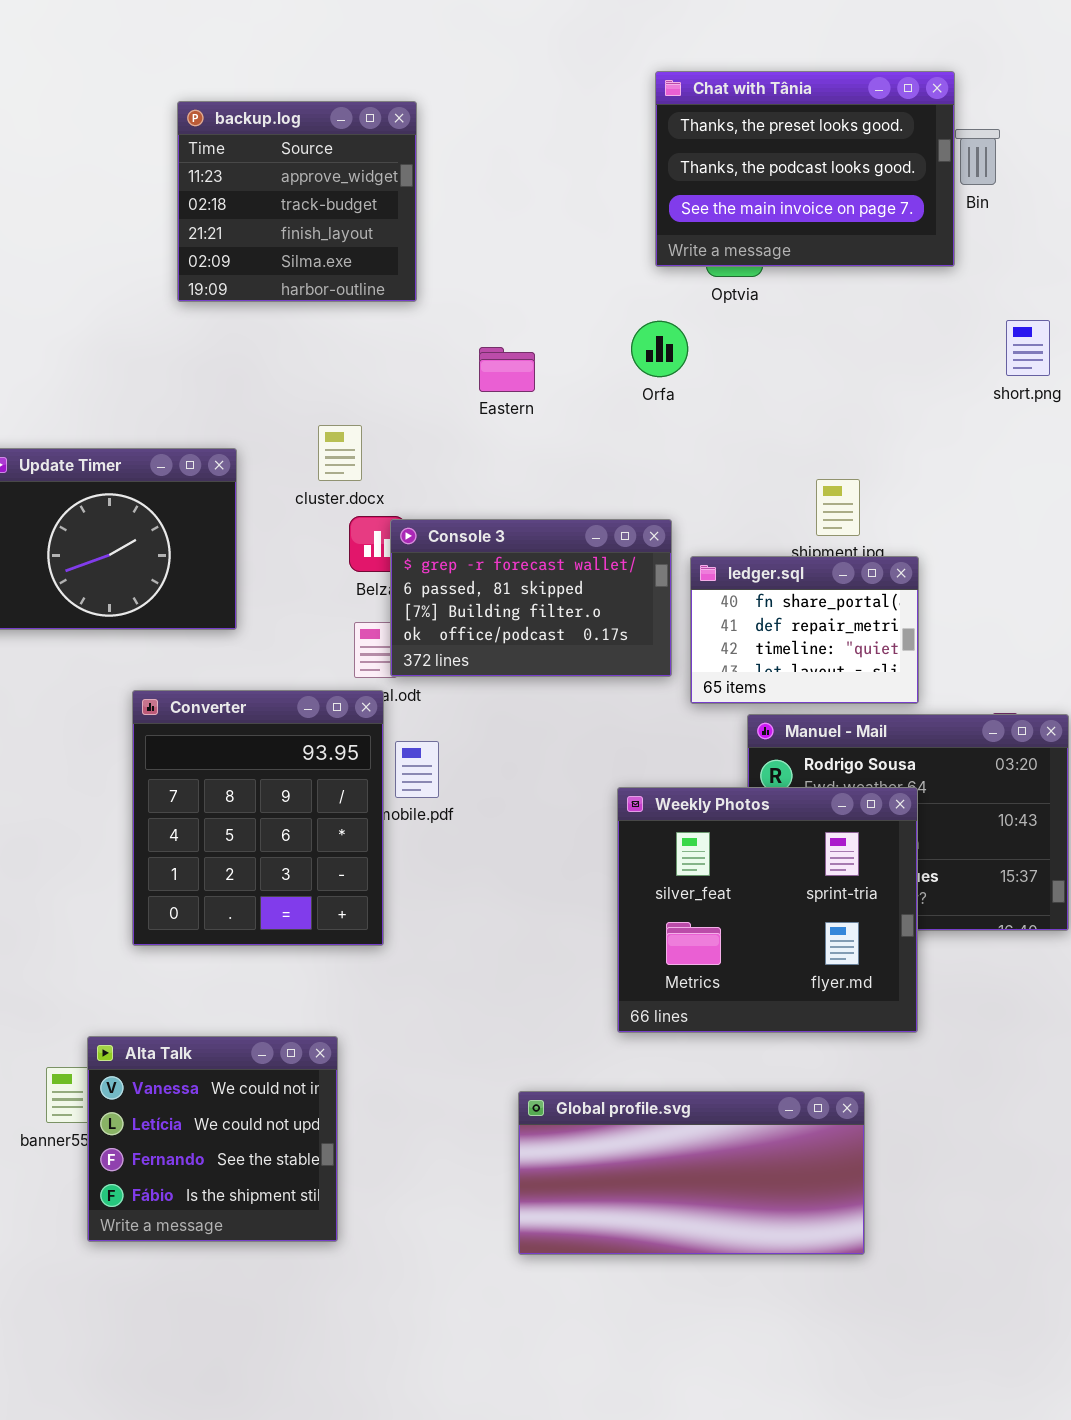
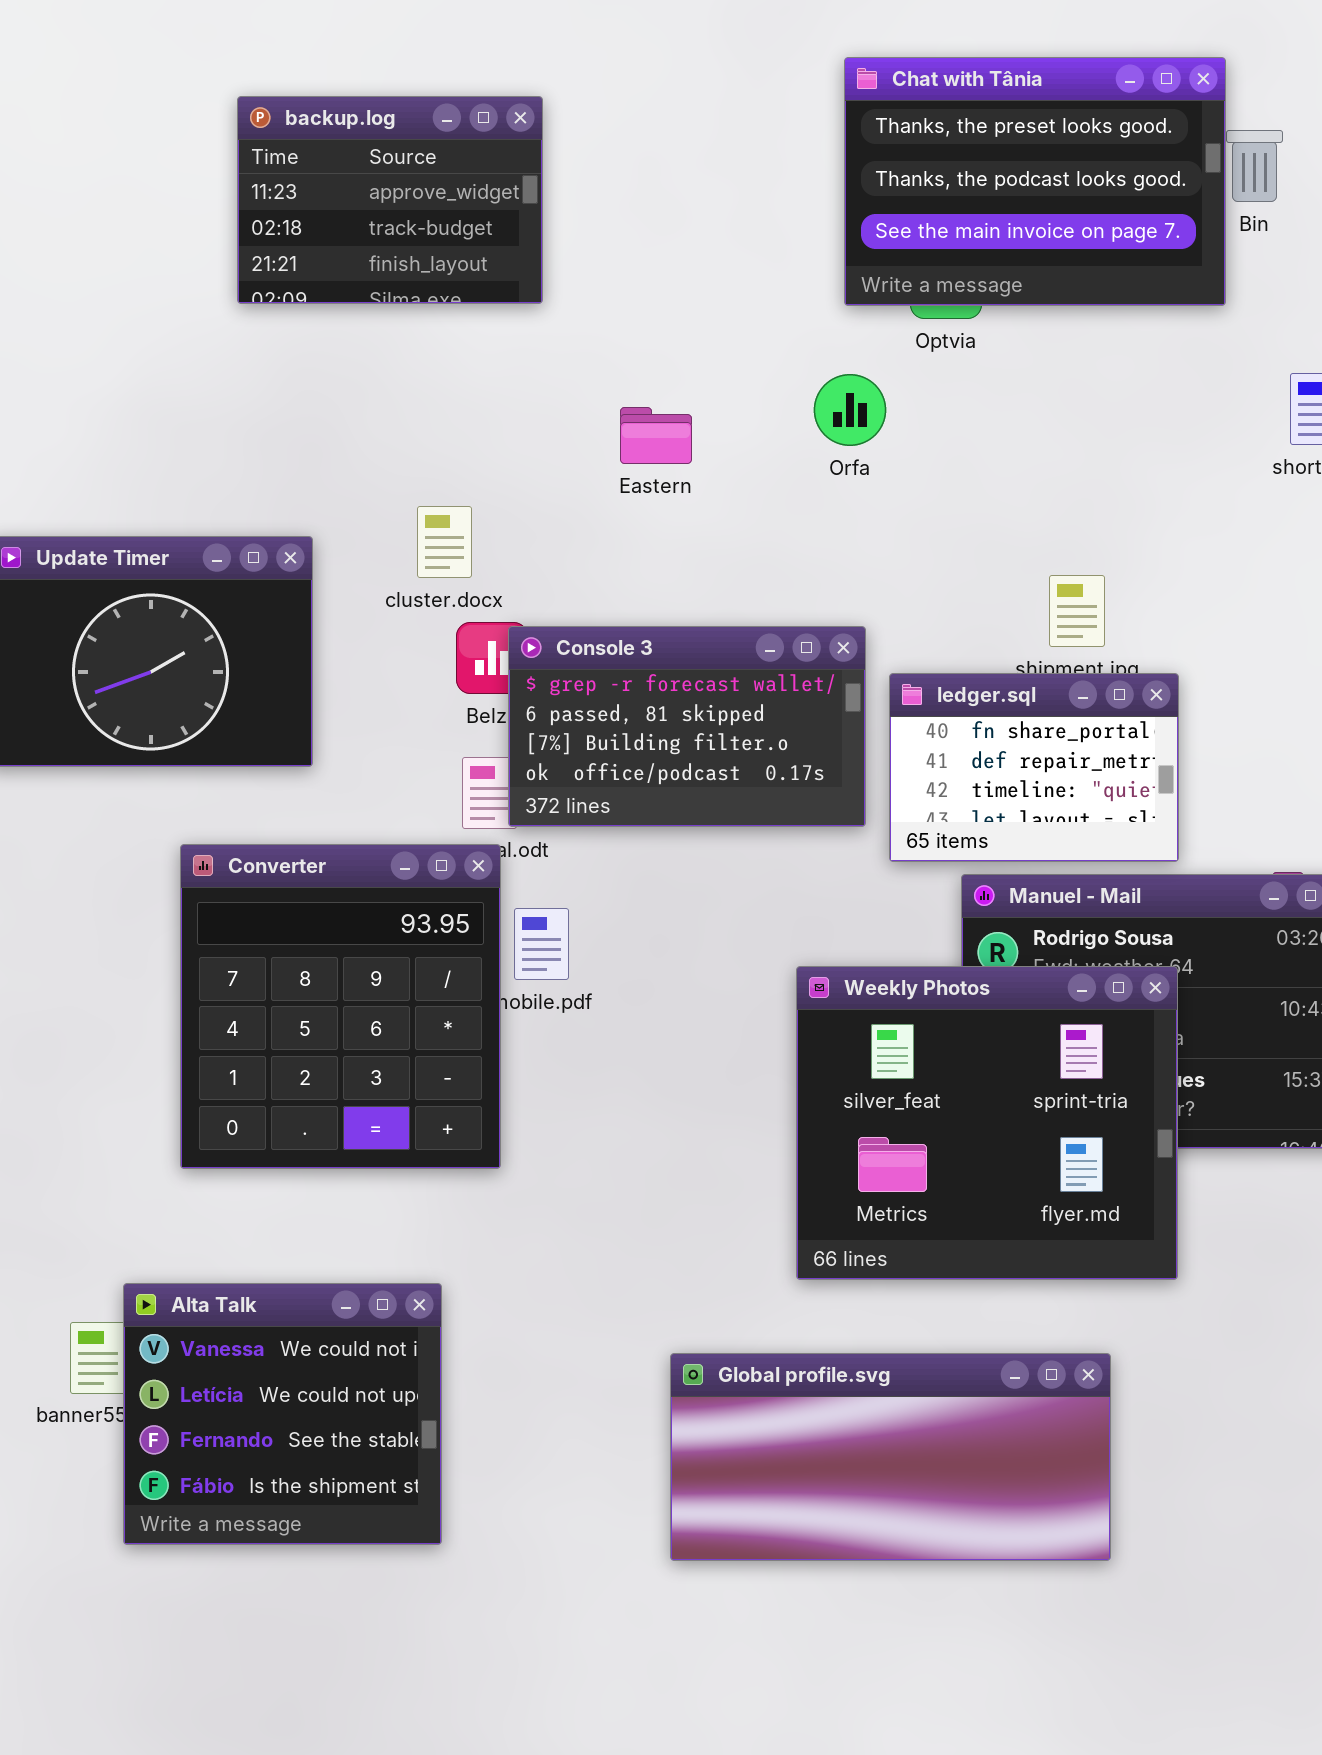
backup.log: [177,101,417,302] -> [237,96,543,304], resized

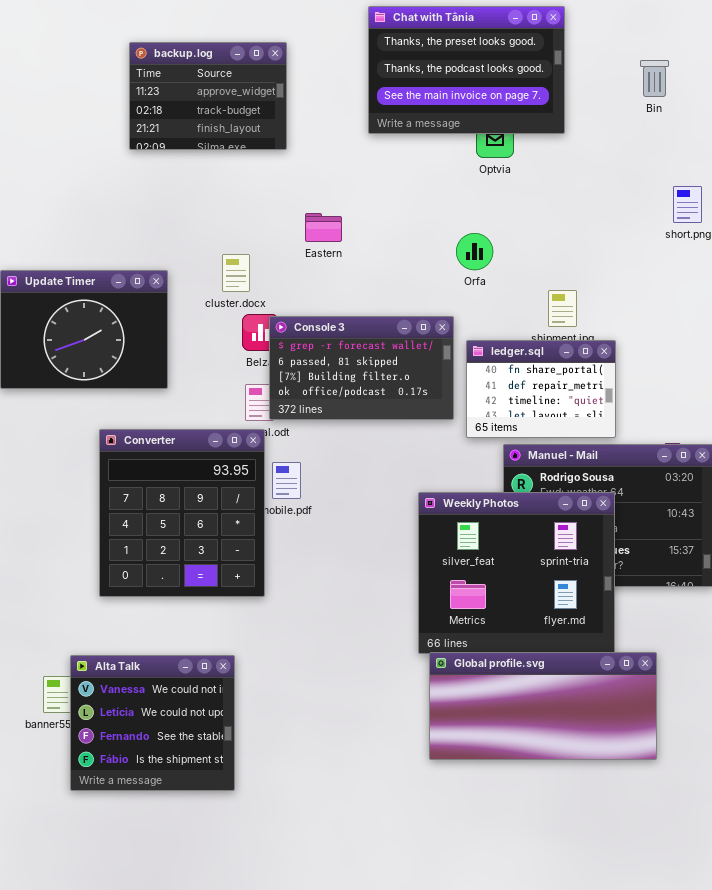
Chat with Tânia: [844,57,1226,306] -> [368,6,565,134], moved
Orfa: [814,374,886,446] -> [456,233,493,270], moved
Eastern: [620,407,692,464] -> [305,213,342,242], moved
Global profile.svg: [670,1353,1111,1561] -> [429,652,657,760], moved

